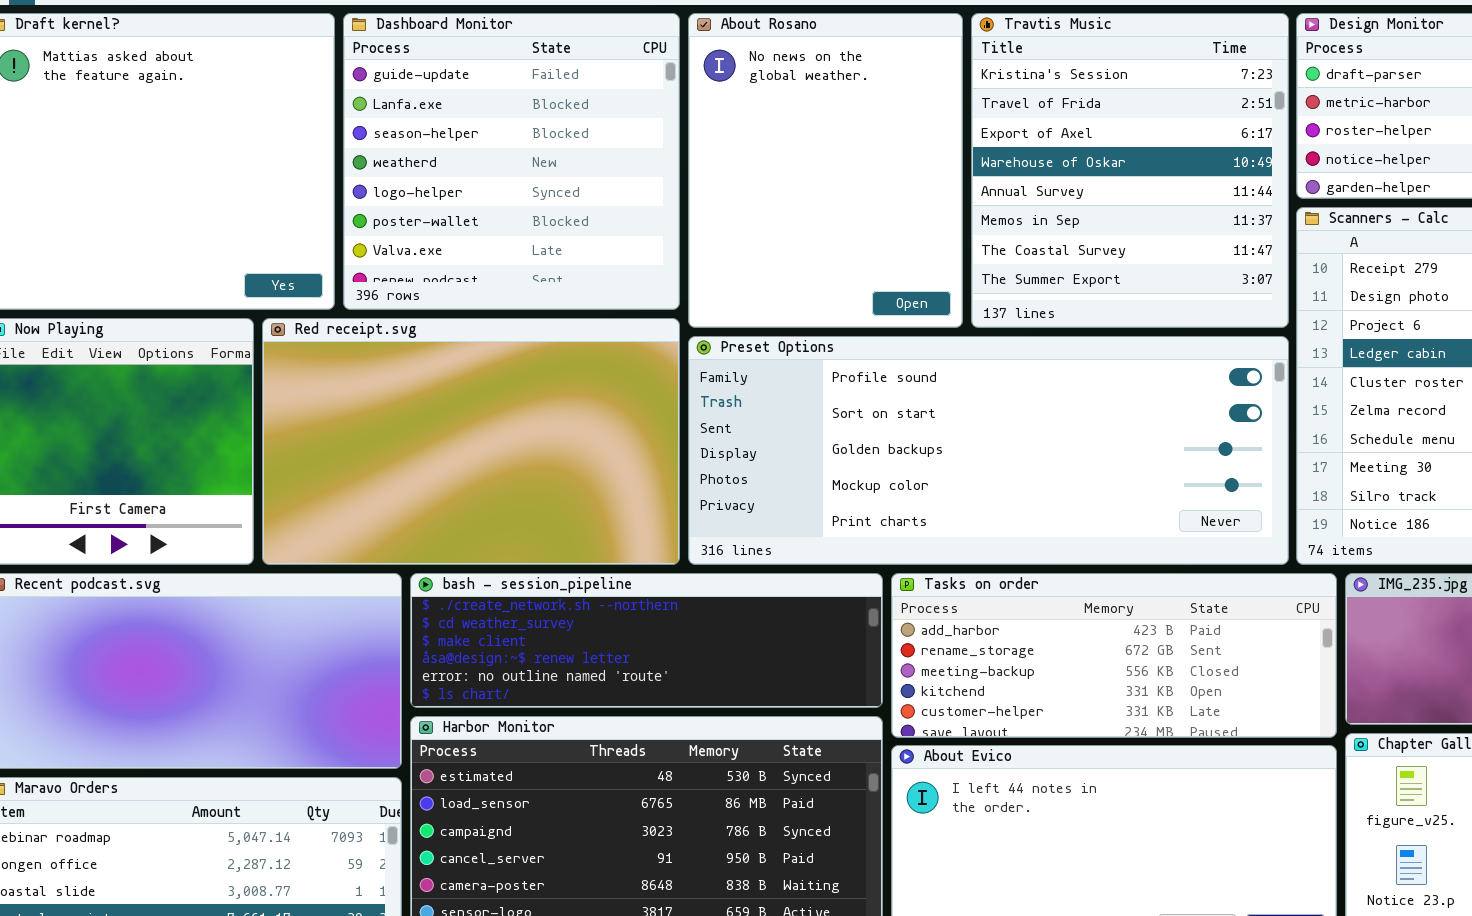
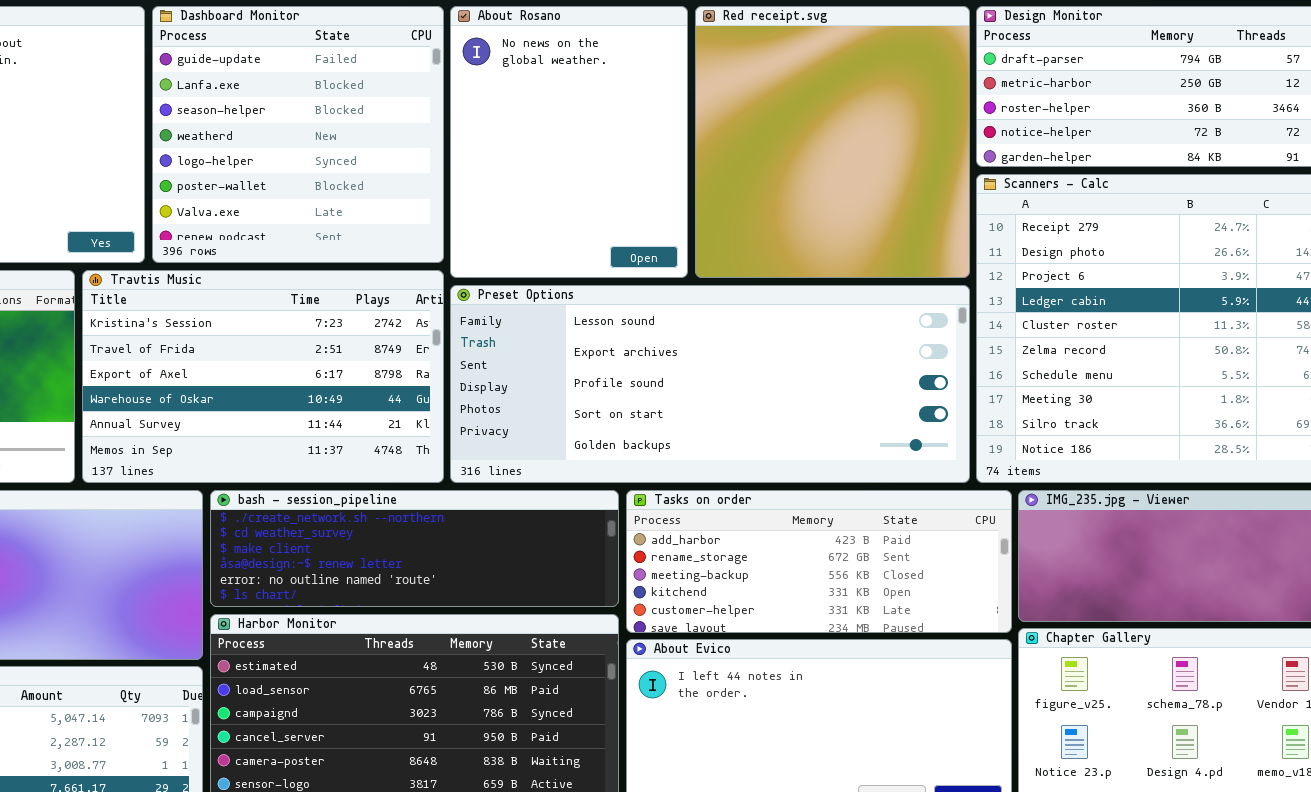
Travtis Music: [971,13,1289,328] -> [82,270,444,483], moved, resized
Red receipt.svg: [262,318,680,565] -> [695,6,970,278], moved, resized
Preset Options: [688,336,1289,565] -> [450,285,970,483], scrolled up 2 rows

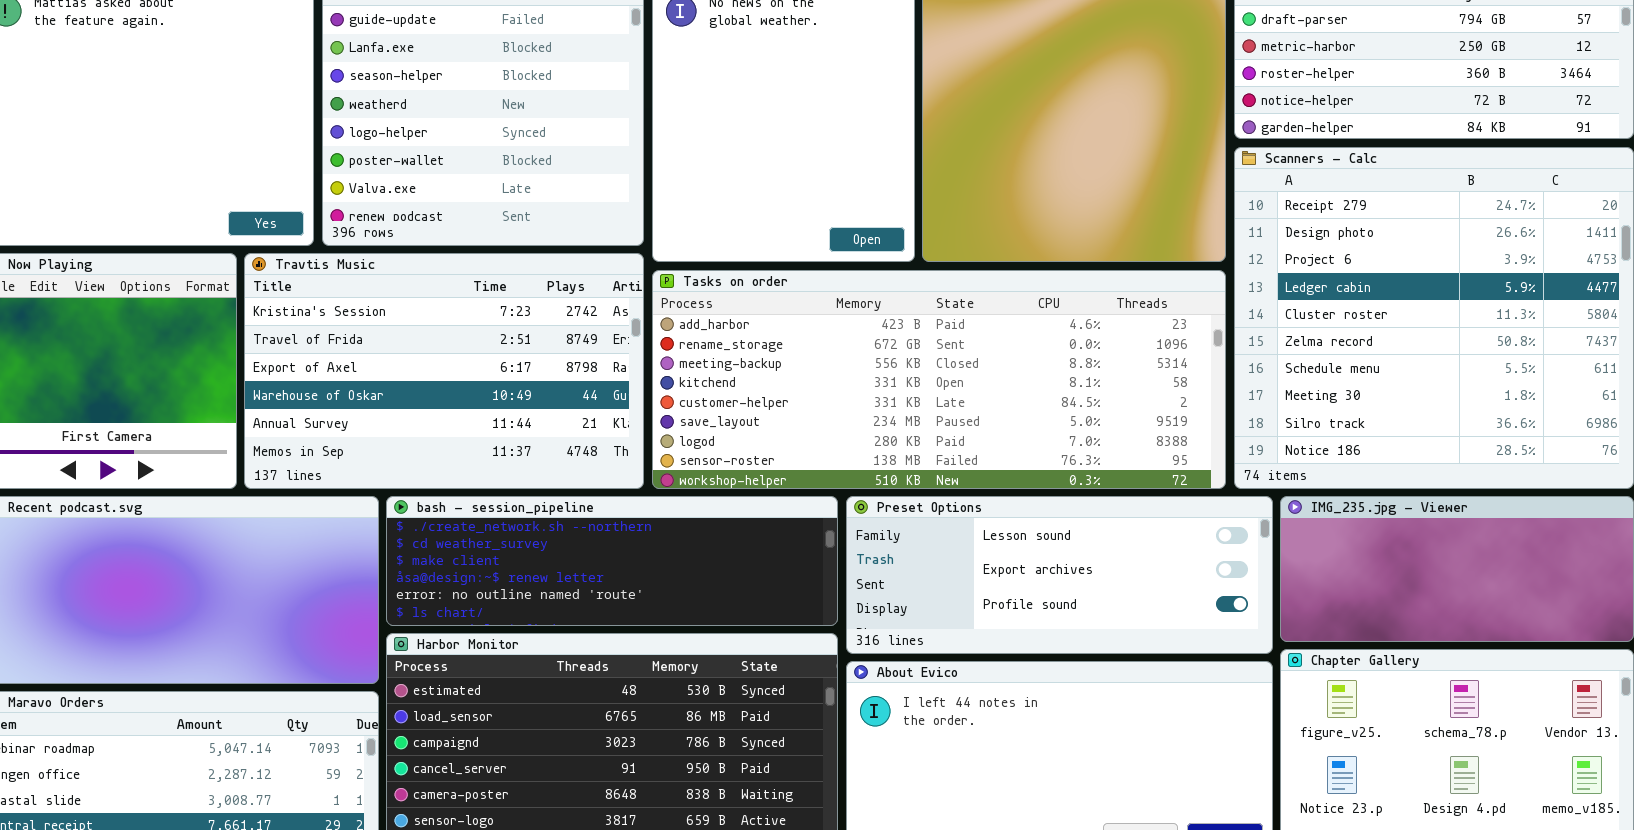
Preset Options: [450,285,970,483] -> [846,496,1273,654], moved, resized
Tasks on order: [626,490,1012,633] -> [652,270,1226,489], moved, resized

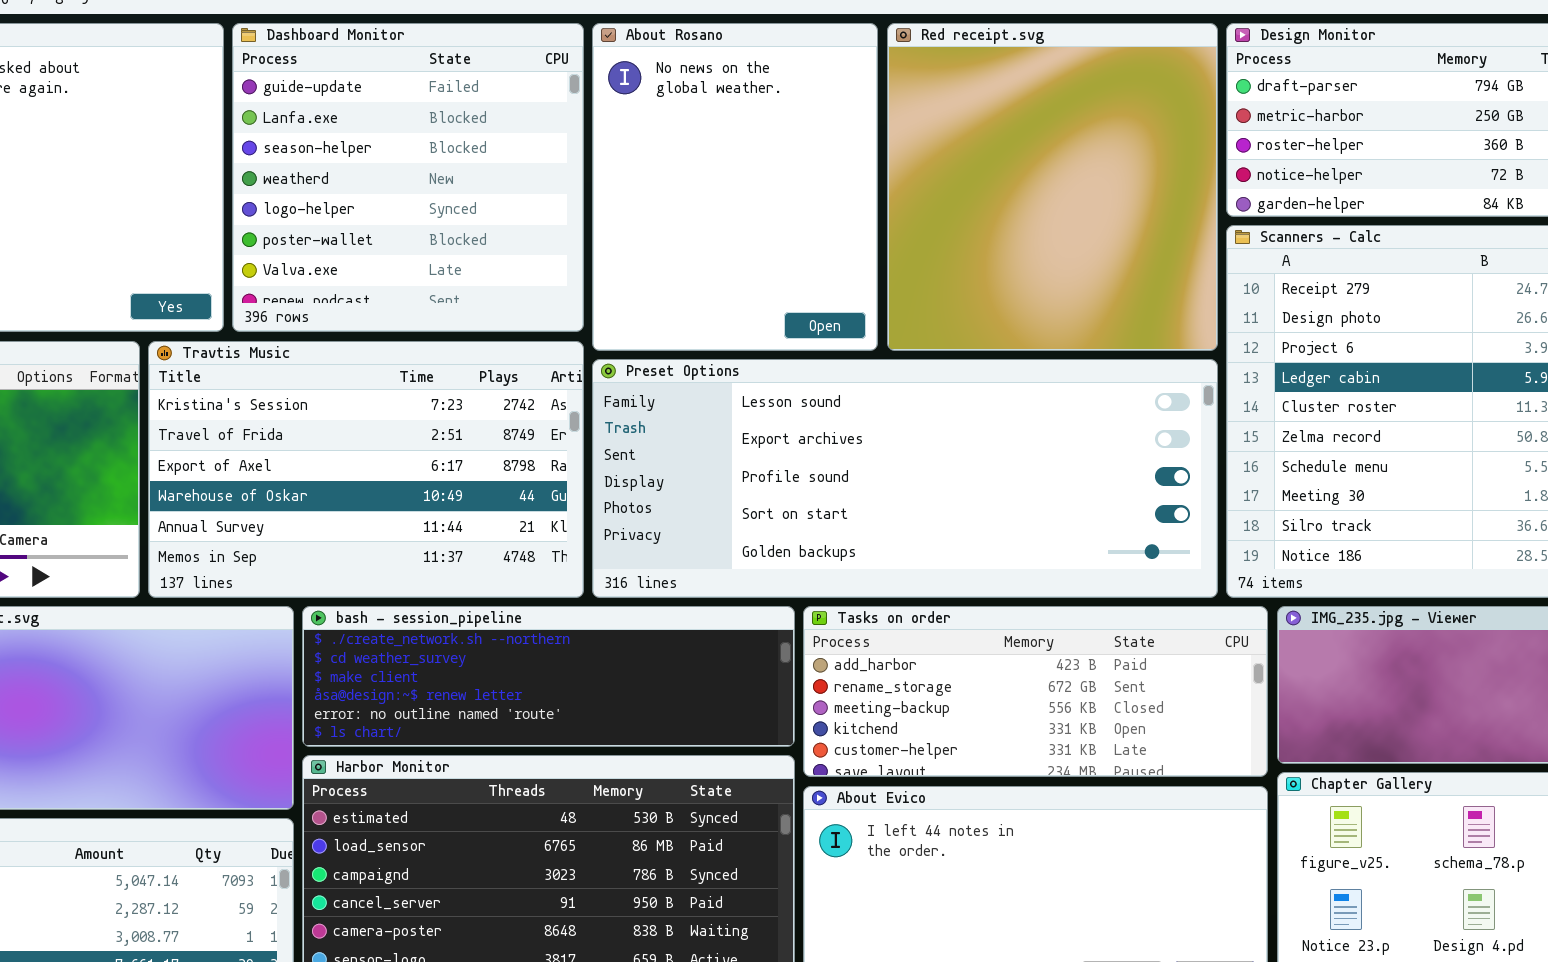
Tasks on order: [652,270,1226,489] -> [803,606,1268,777], moved, resized
Preset Options: [846,496,1273,654] -> [592,359,1218,598], moved, resized

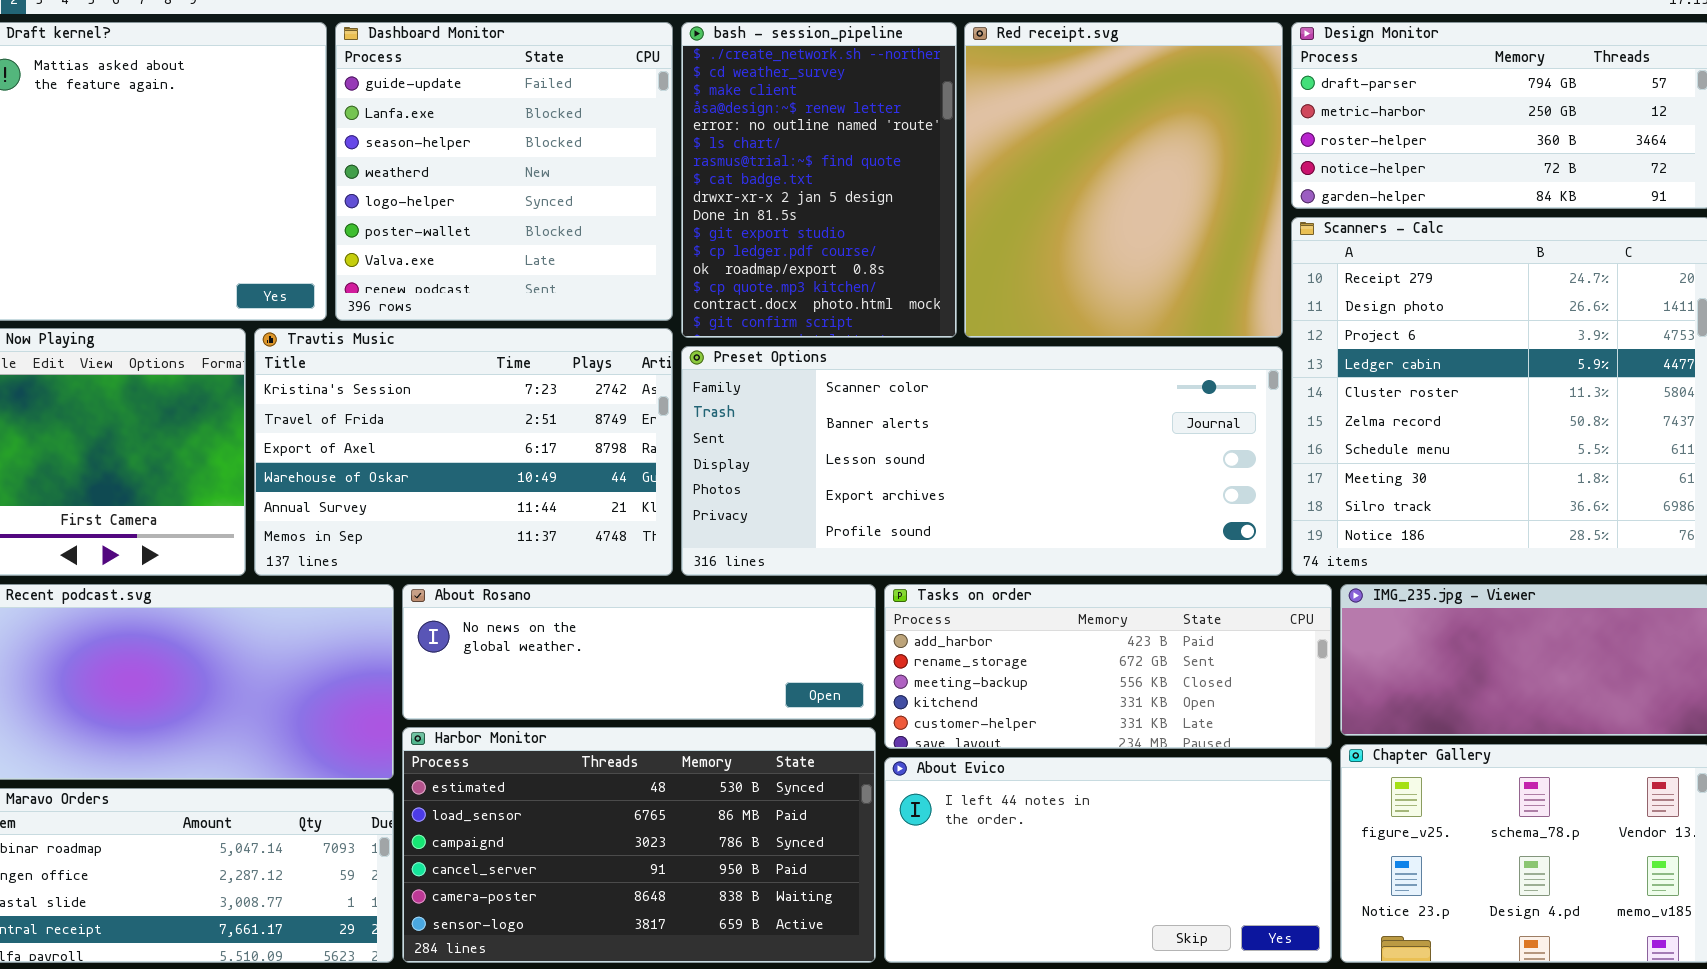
About Rosano: [592,23,878,351] -> [402,584,876,720], moved, resized
Preset Options: [592,359,1218,598] -> [681,346,1283,576], scrolled up 2 rows
bash - session_pipeline: [302,606,795,747] -> [681,22,957,338], moved, resized

